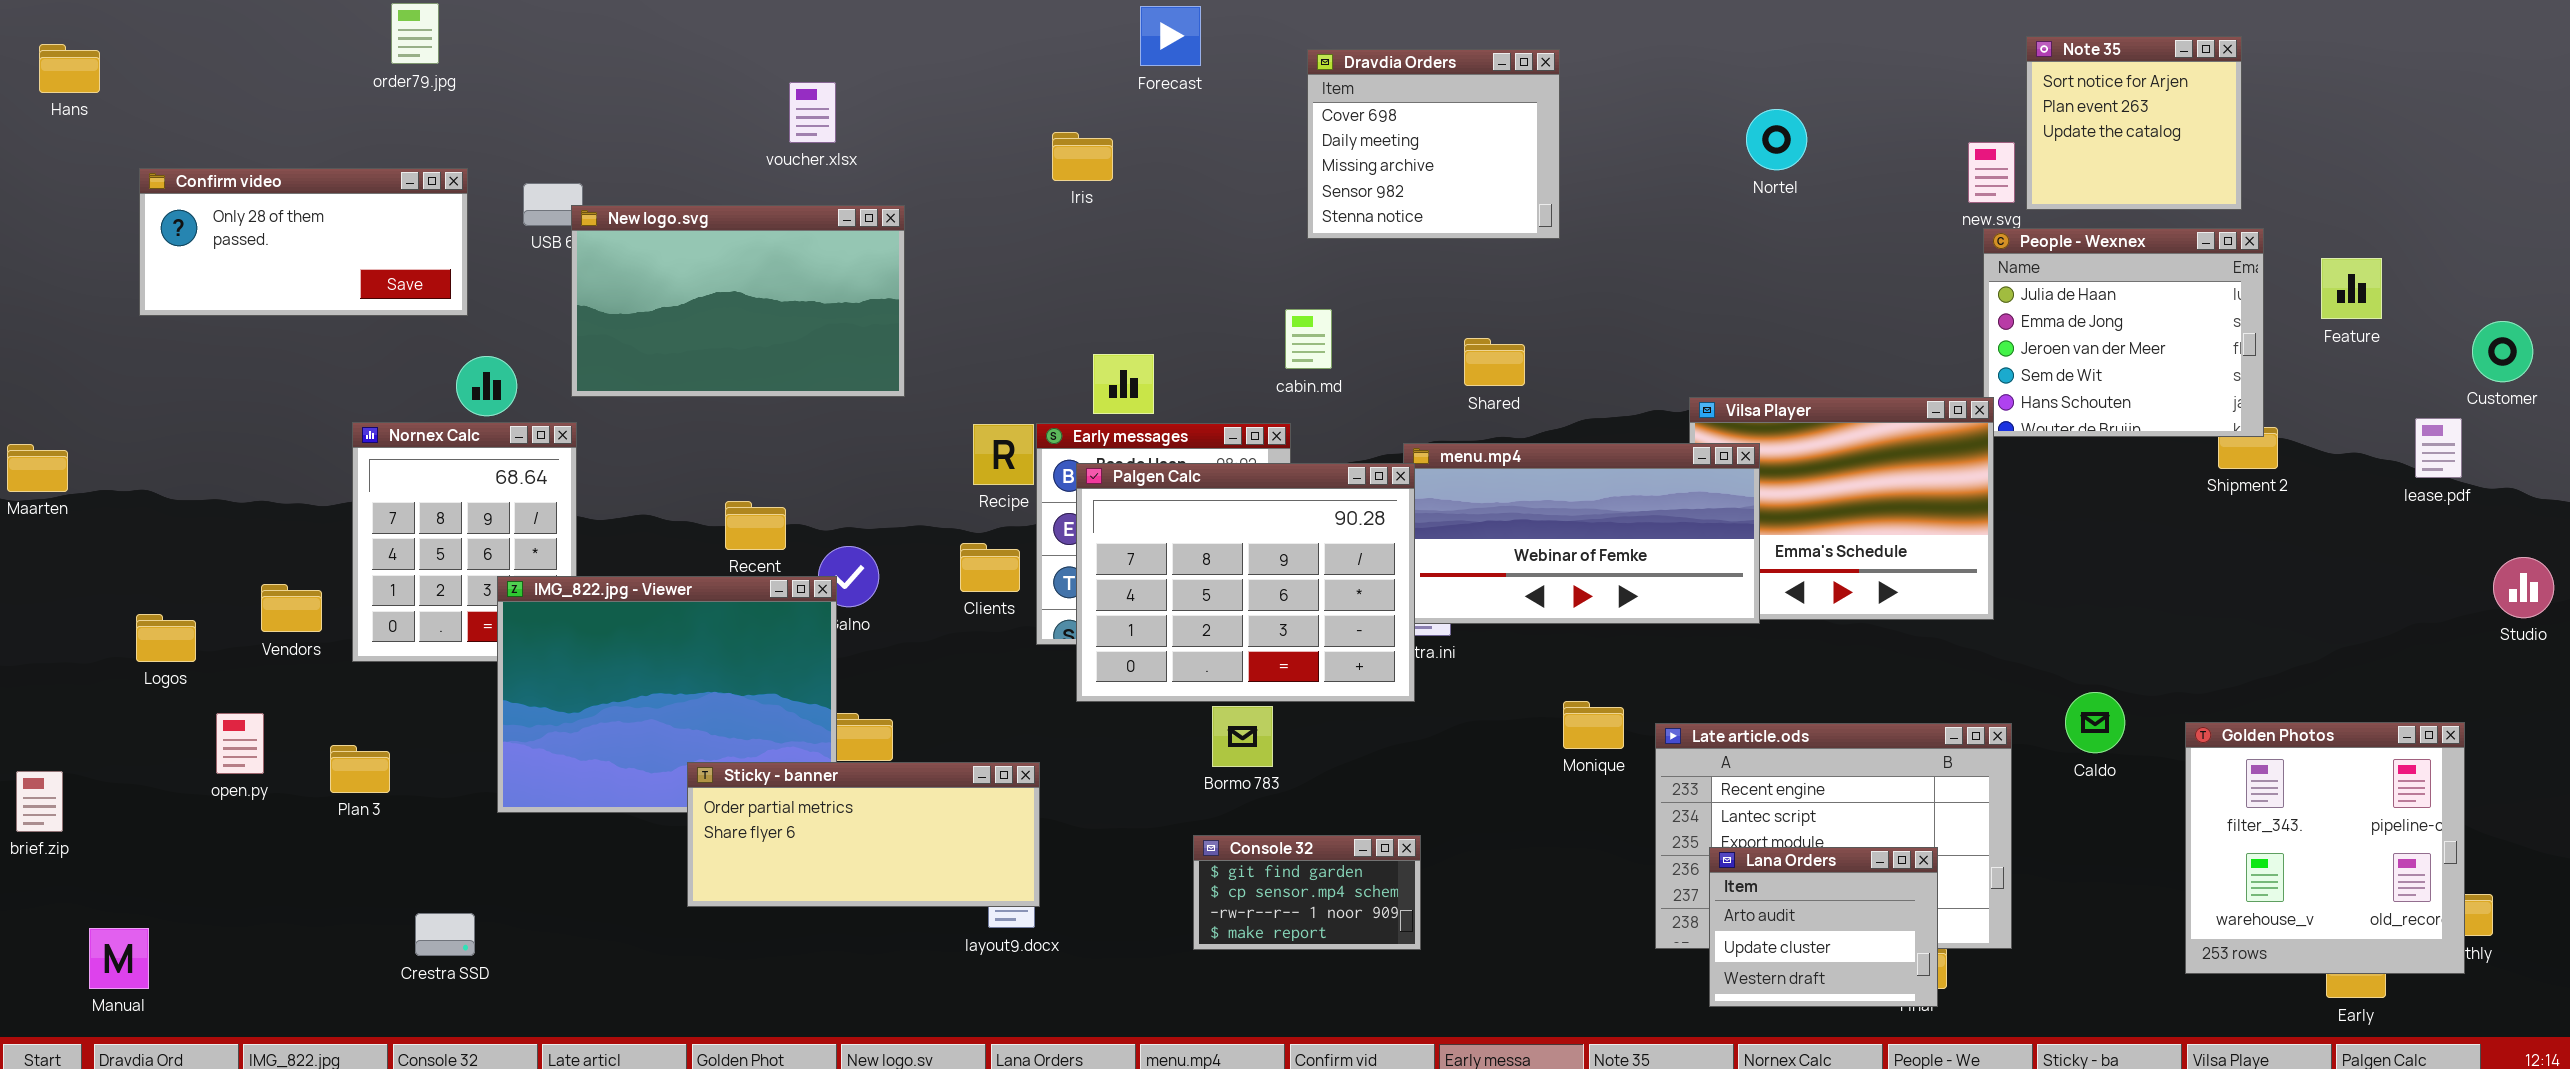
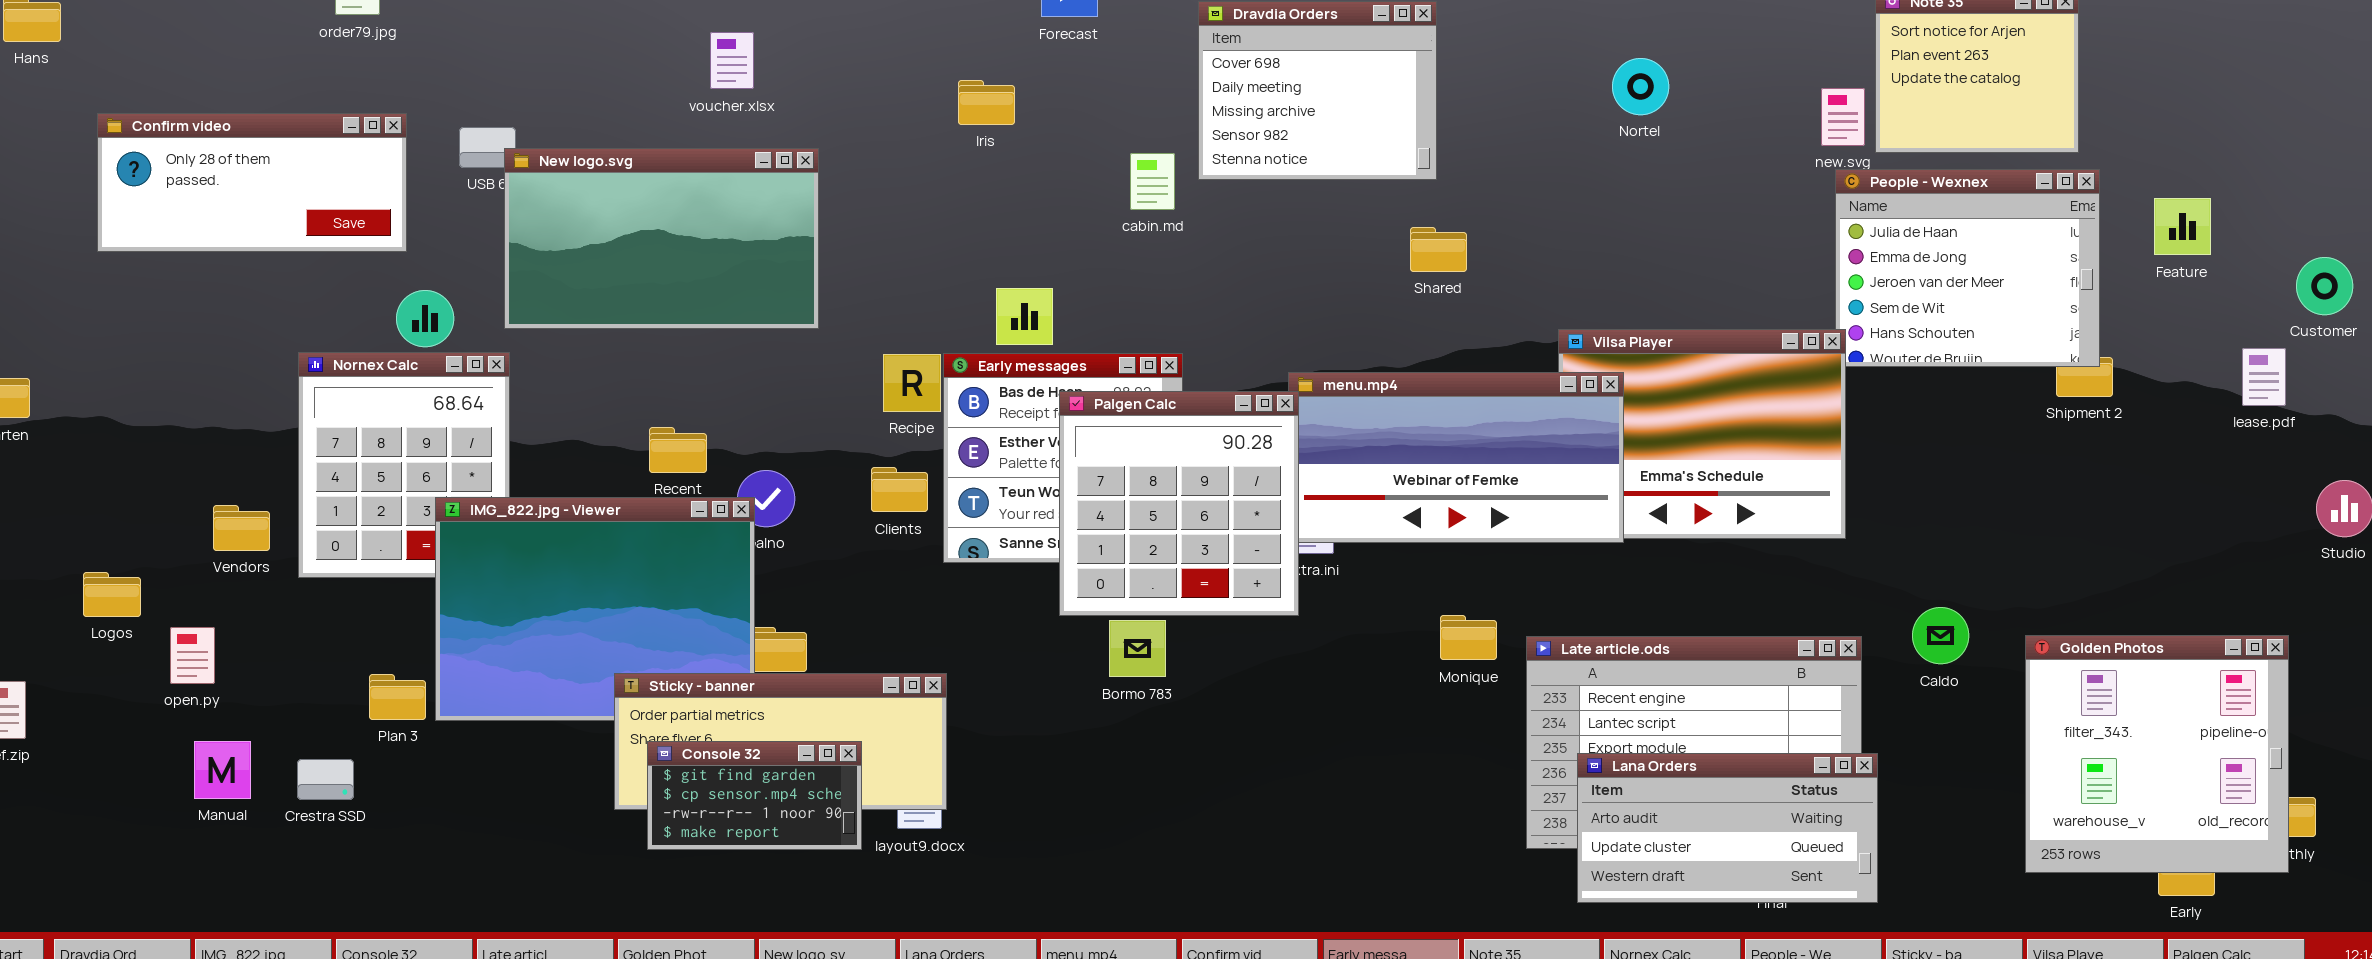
cabin.md: [1285,309,1332,369] -> [1130,153,1175,210], moved
Shared: [1464,338,1525,386] -> [1410,227,1467,272], moved
Palgen Calc: [1076,463,1415,702] -> [1059,391,1299,616], resized
Logos: [136,614,196,662] -> [83,572,141,617], moved
Plan 3: [330,745,390,793] -> [369,674,426,720], moved
Console 32: [1193,835,1421,950] -> [647,741,862,850], moved
Lana Orders: [1709,847,1938,1007] -> [1577,753,1878,903], resized
Crestra SSD: [415,913,475,956] -> [297,759,354,800], moved
Manual: [89,928,149,989] -> [194,741,251,799], moved

